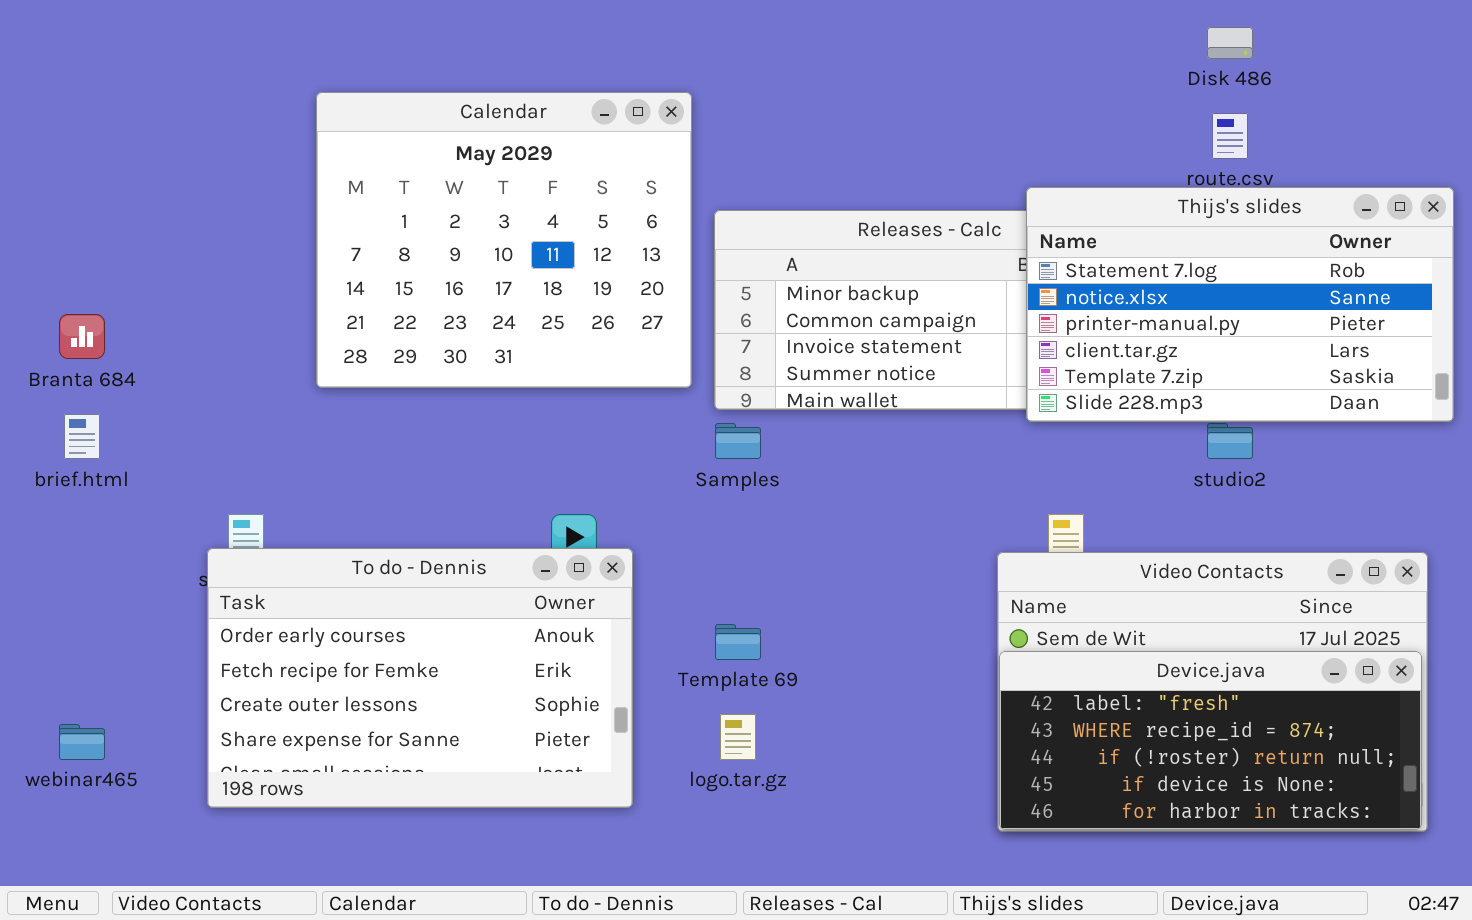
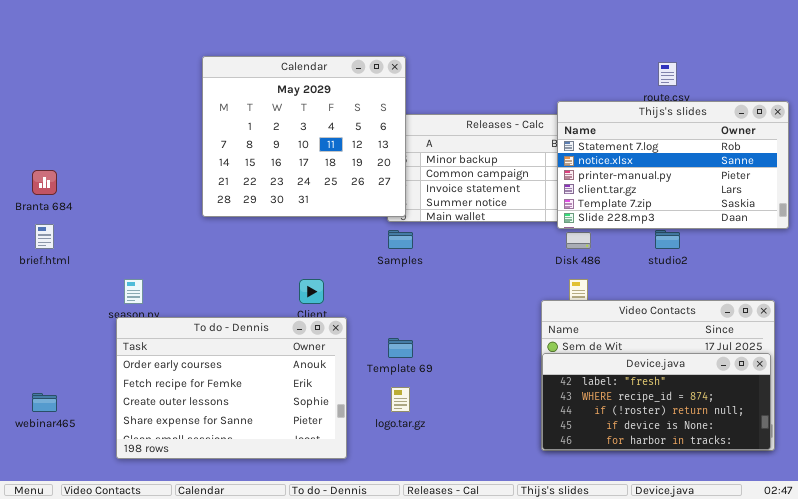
Disk 486: [1207,27,1253,59] -> [566,232,591,249], moved
Calendar: [316,92,692,388] -> [202,56,406,217], moved
To do - Dennis: [207,548,633,808] -> [116,317,347,459], moved

